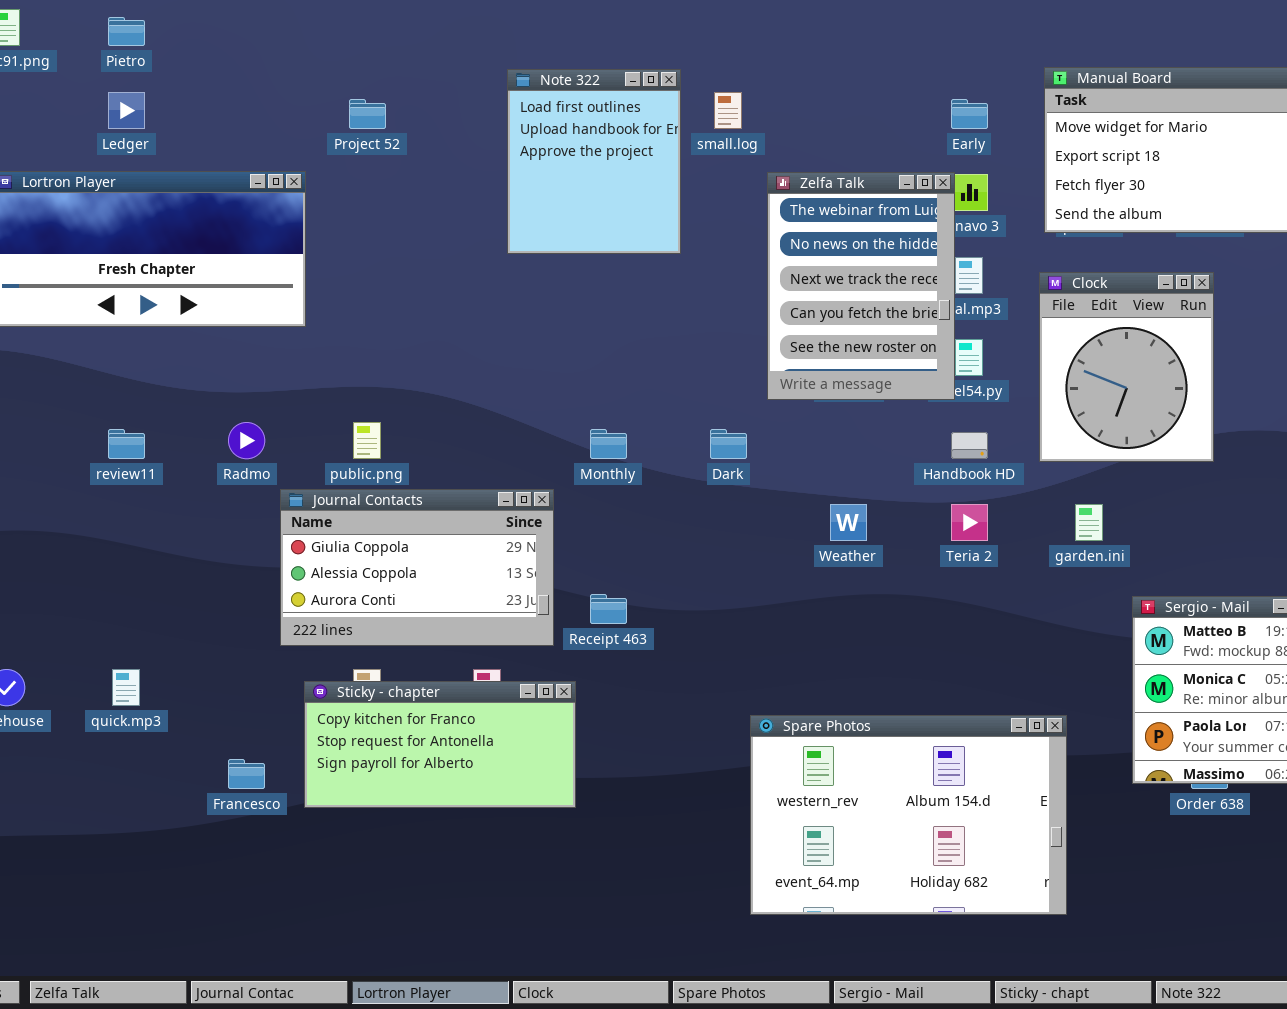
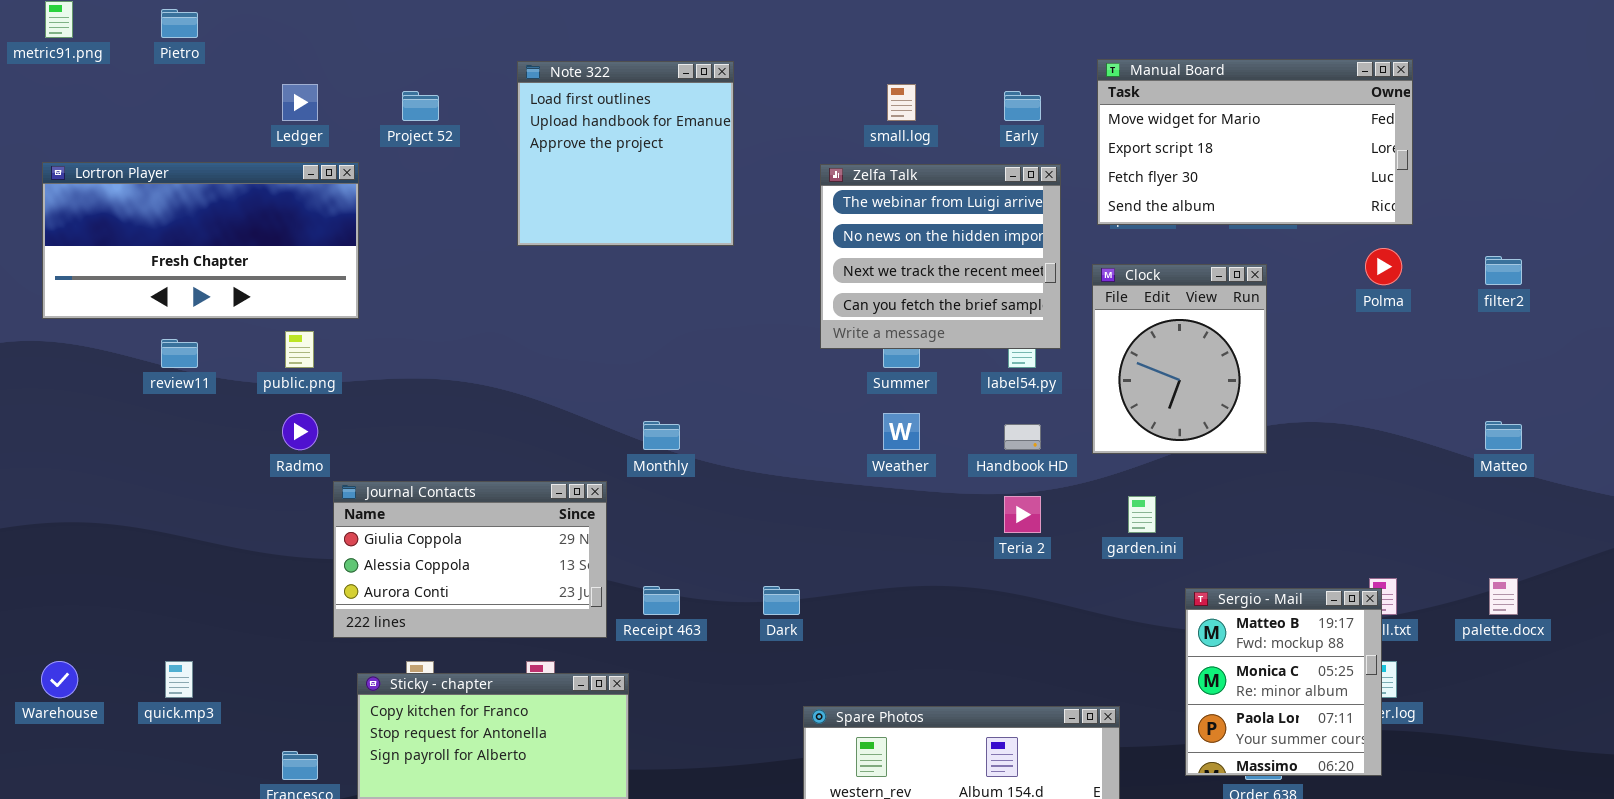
Note 322: [507,69,681,254] -> [517,61,734,246], resized
Ledger: [108,92,145,129] -> [282,84,318,121], moved
small.log: [714,92,742,129] -> [887,84,916,121], moved
Zelfa Talk: [767,172,955,400] -> [820,164,1061,349], resized
public.png: [353,422,381,459] -> [285,331,314,368], moved
review11: [108,429,145,459] -> [161,339,198,368], moved
Dark: [710,429,747,459] -> [763,586,800,615], moved
Weather: [830,504,867,541] -> [883,413,920,450], moved

